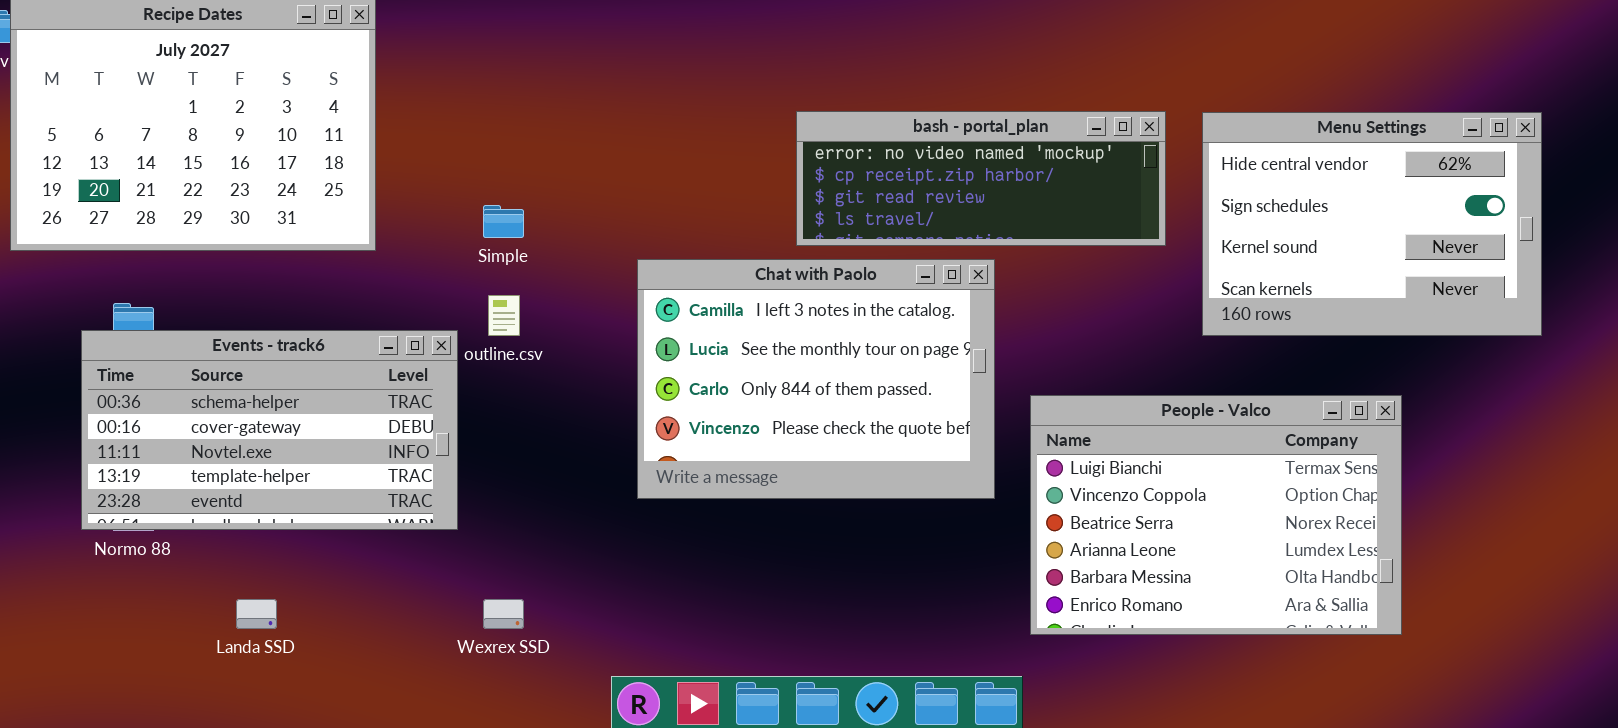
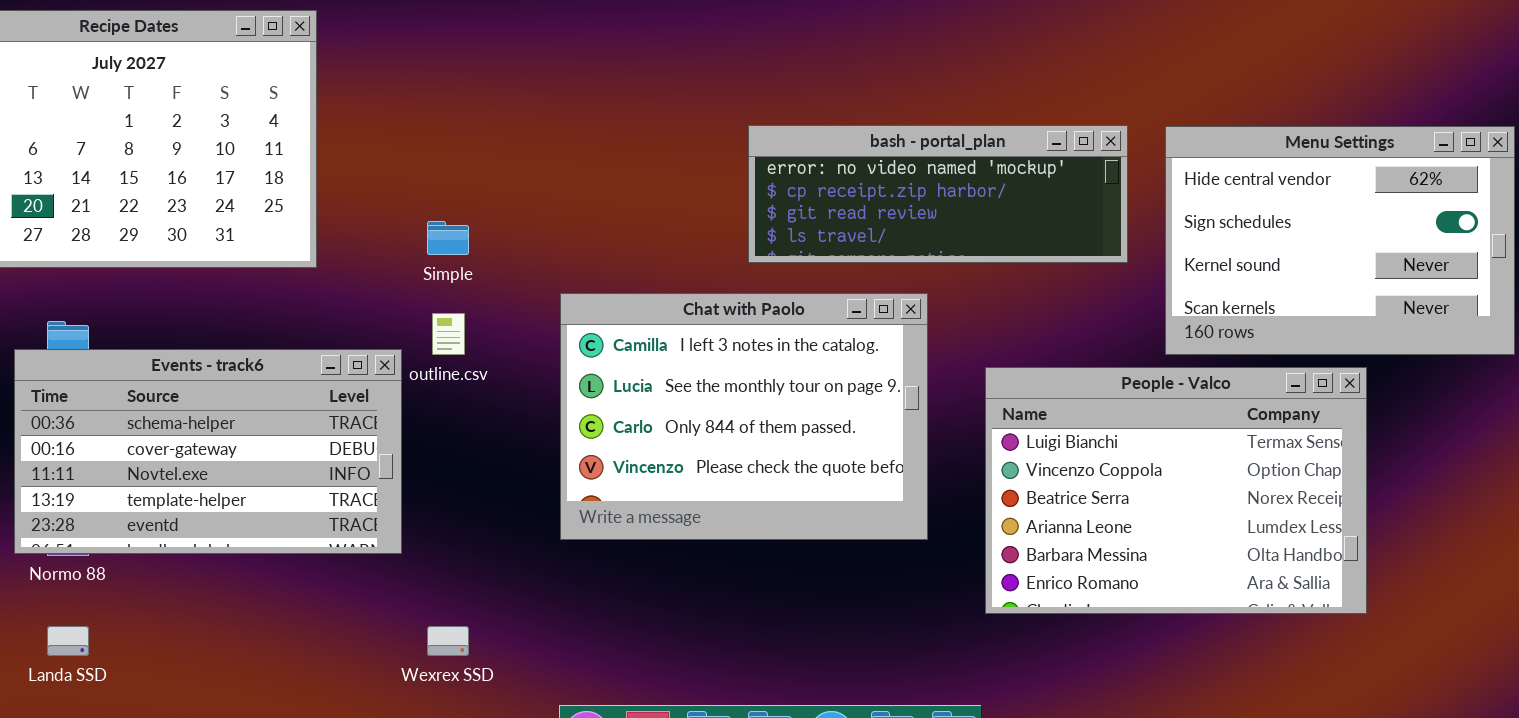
Chat with Paolo: [637,259,995,499] -> [560,293,928,540], moved
People - Valco: [1030,395,1402,635] -> [985,367,1367,614], moved
Landa SSD: [236,599,277,629] -> [47,626,89,656], moved

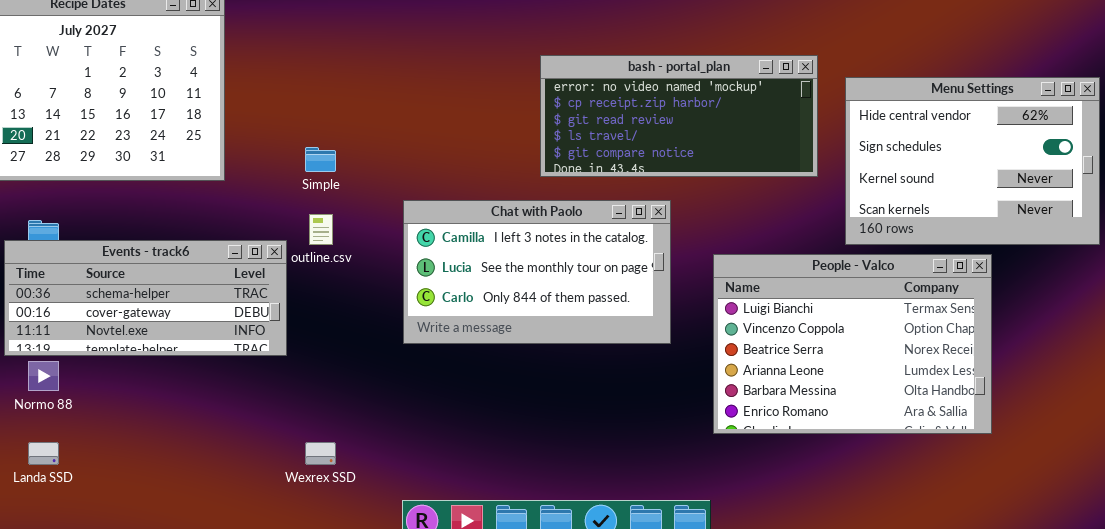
bash - portal_plan: [748,125,1128,263] -> [540,55,818,177], resized
Chat with Paolo: [560,293,928,540] -> [403,200,671,344], resized
Events - track6: [14,349,402,554] -> [4,240,287,356], resized

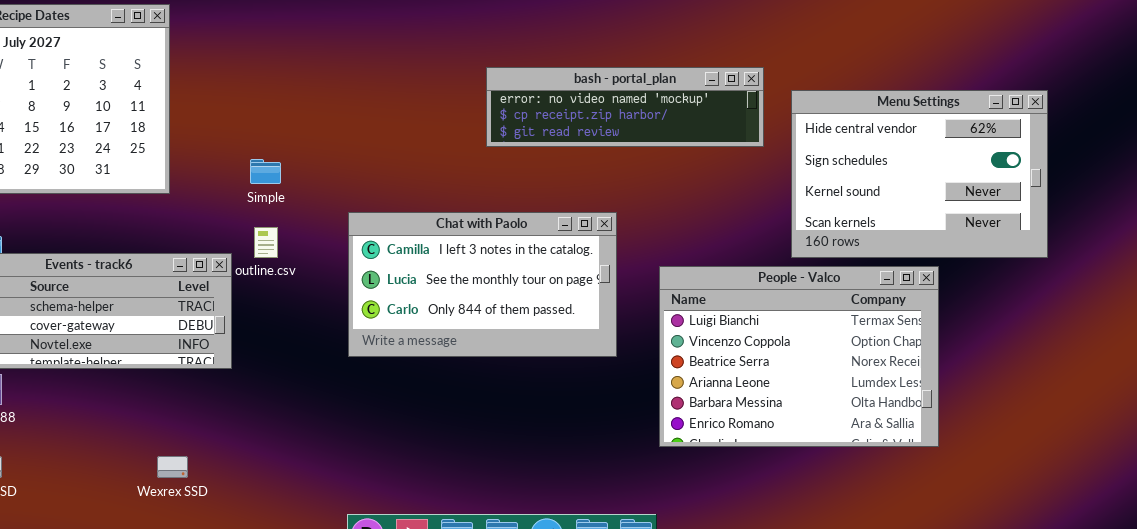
bash - portal_plan: [540,55,818,177] -> [486,67,764,147], resized
Wexrex SSD: [305,442,336,465] -> [157,456,188,478], moved

